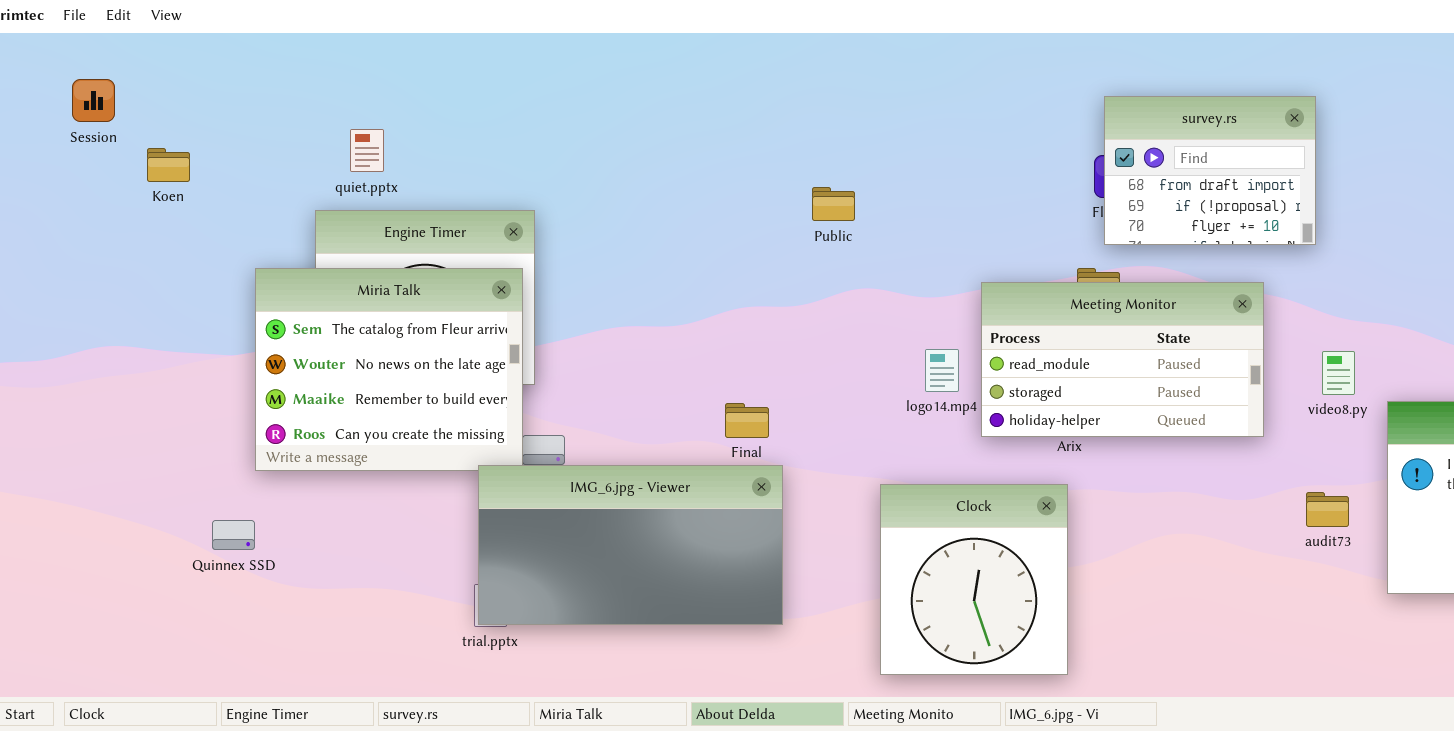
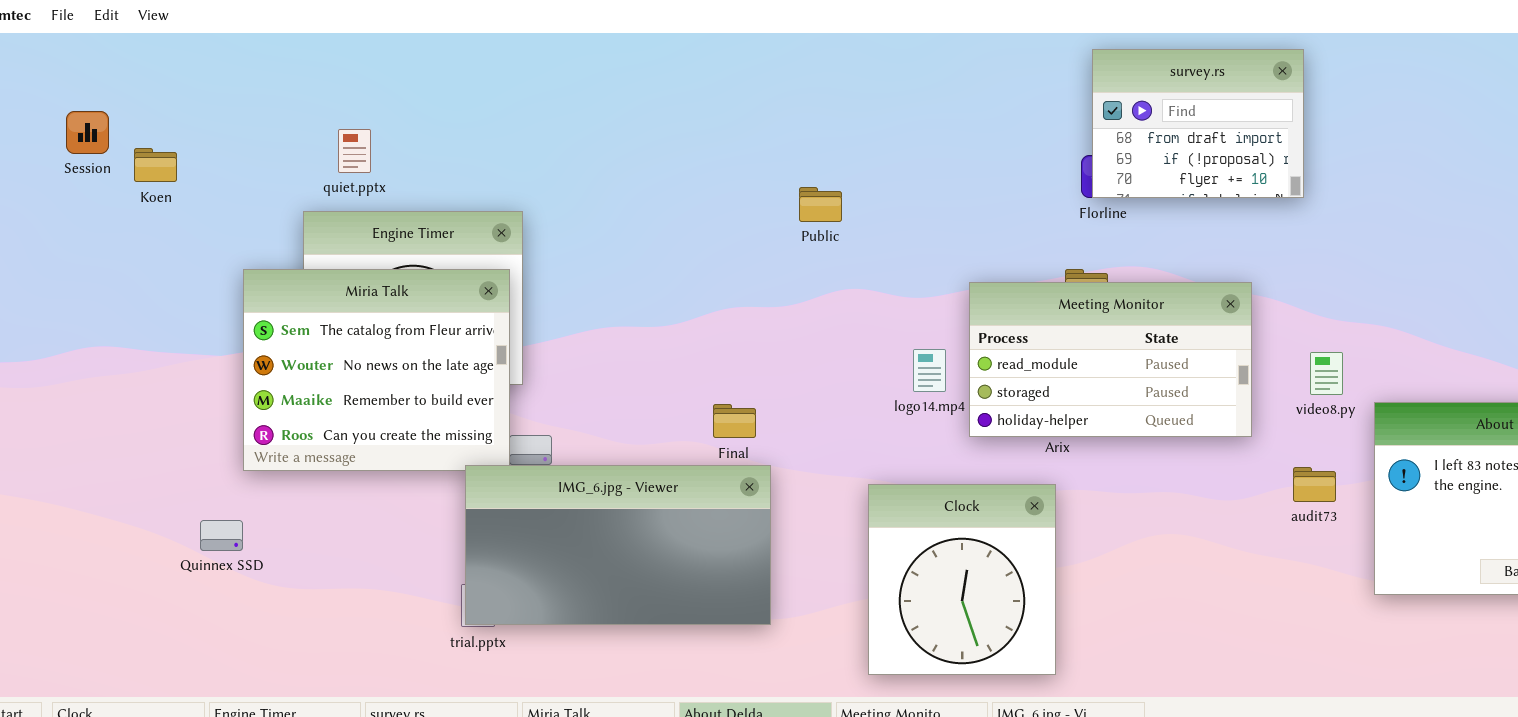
Session: [72,79,115,122] -> [66,111,109,154], moved
survey.rs: [1104,96,1316,245] -> [1092,49,1304,198], moved
audit73: [1306,492,1349,527] -> [1293,467,1336,502], moved

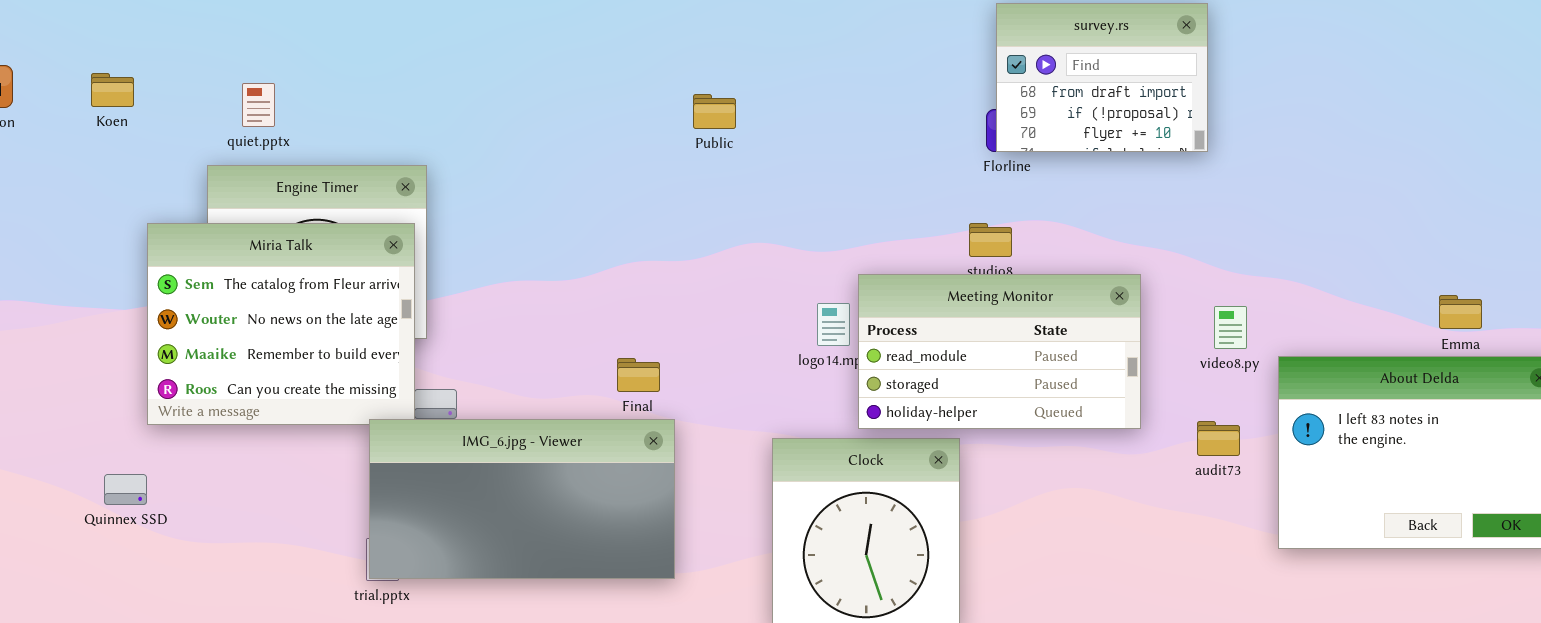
Koen: [134,148,177,182] -> [91,73,134,107], moved
Public: [799,187,842,222] -> [693,94,736,129], moved
Meeting Monitor: [969,282,1252,437] -> [858,274,1141,429], moved

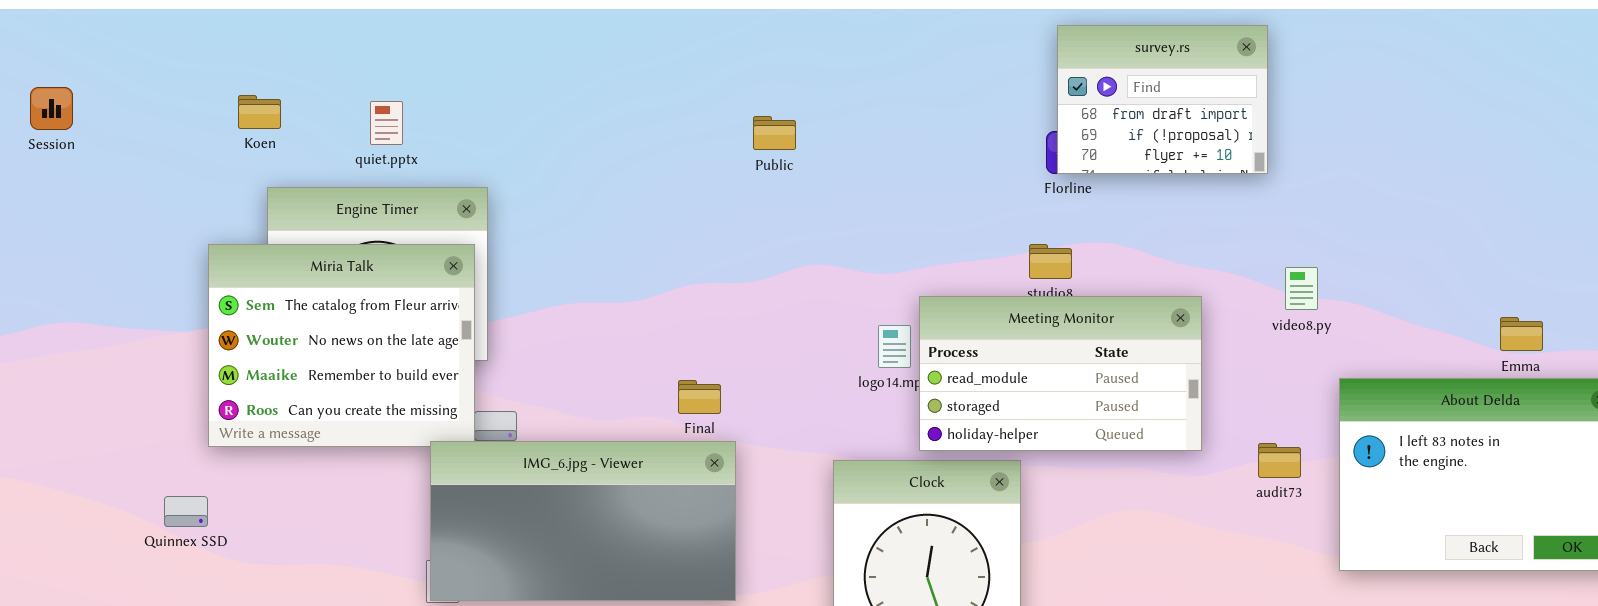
Koen: [91,73,134,107] -> [238,95,281,129], moved
quiet.pptx: [242,83,275,127] -> [370,101,403,145], moved
video8.py: [1214,306,1247,349] -> [1285,267,1318,310], moved

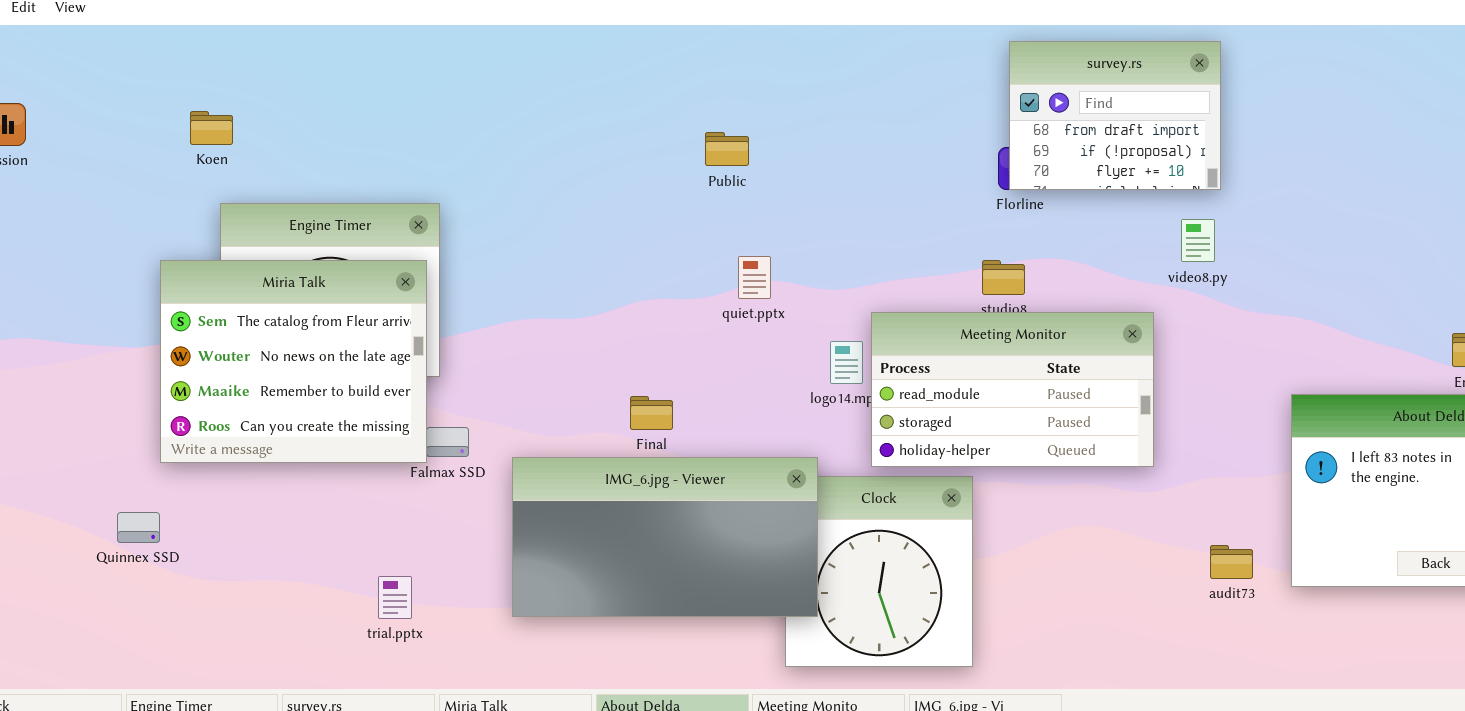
quiet.pptx: [370,101,403,145] -> [738,256,771,299], moved
video8.py: [1285,267,1318,310] -> [1181,219,1215,262], moved
IMG_6.jpg - Viewer: [430,441,736,601] -> [512,457,818,617], moved
audit73: [1258,443,1301,478] -> [1210,545,1253,579], moved

